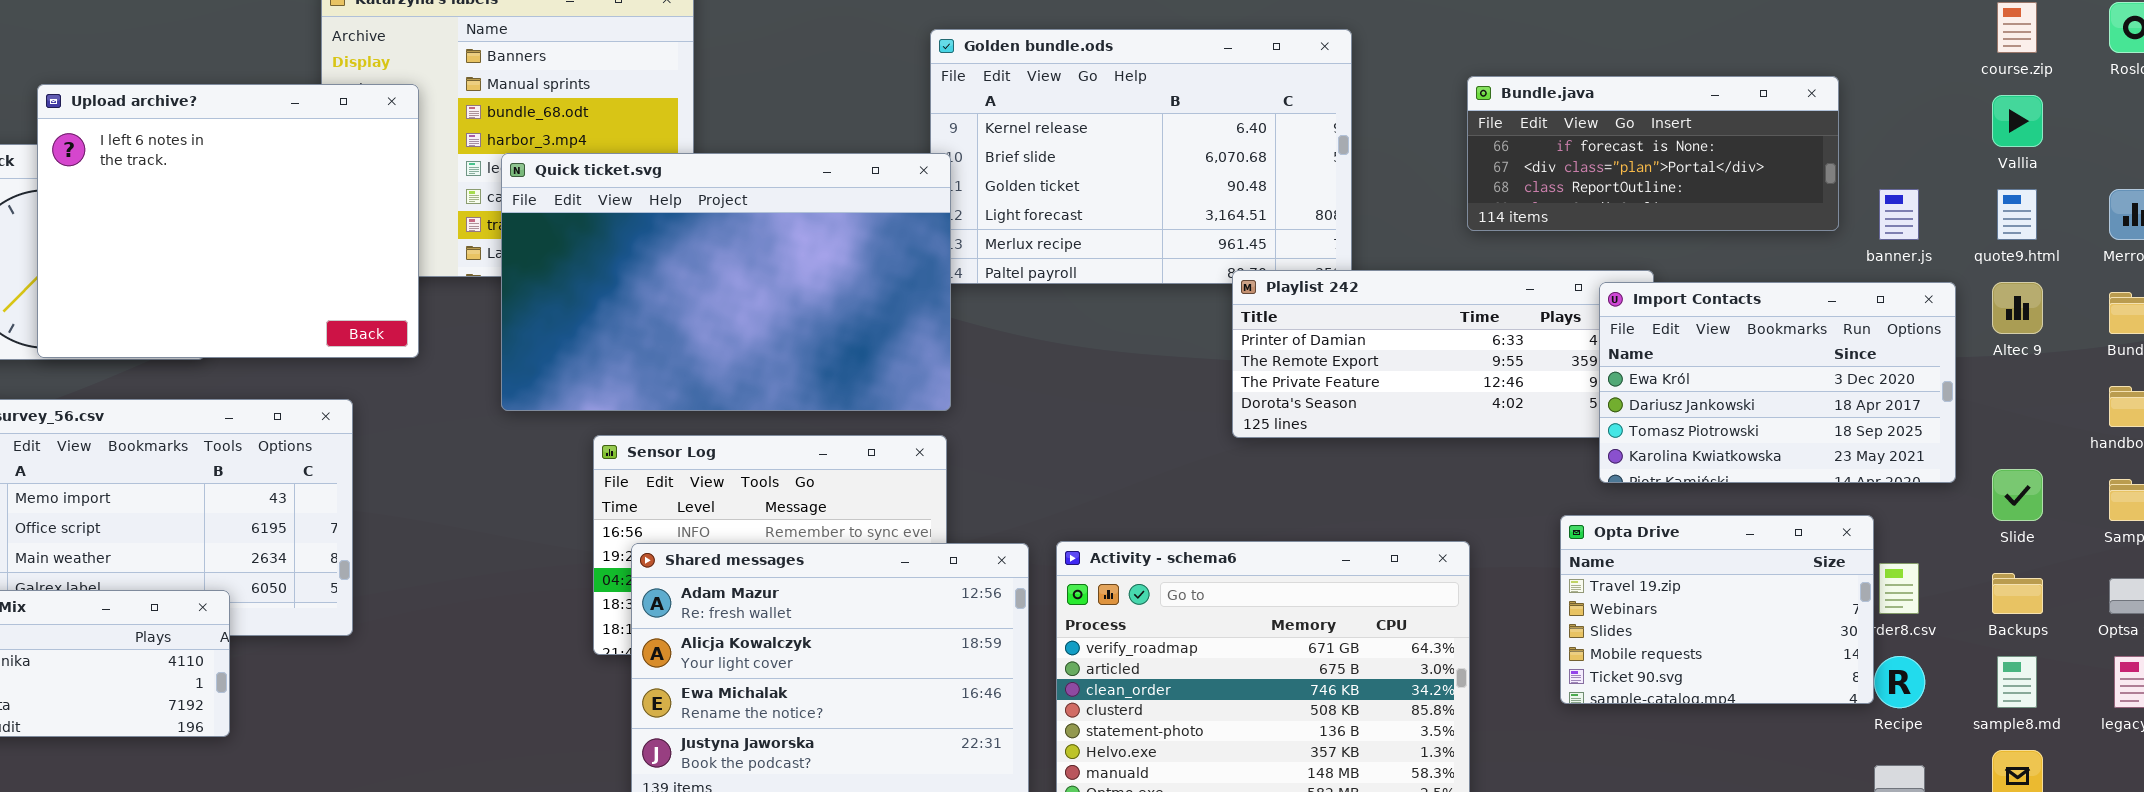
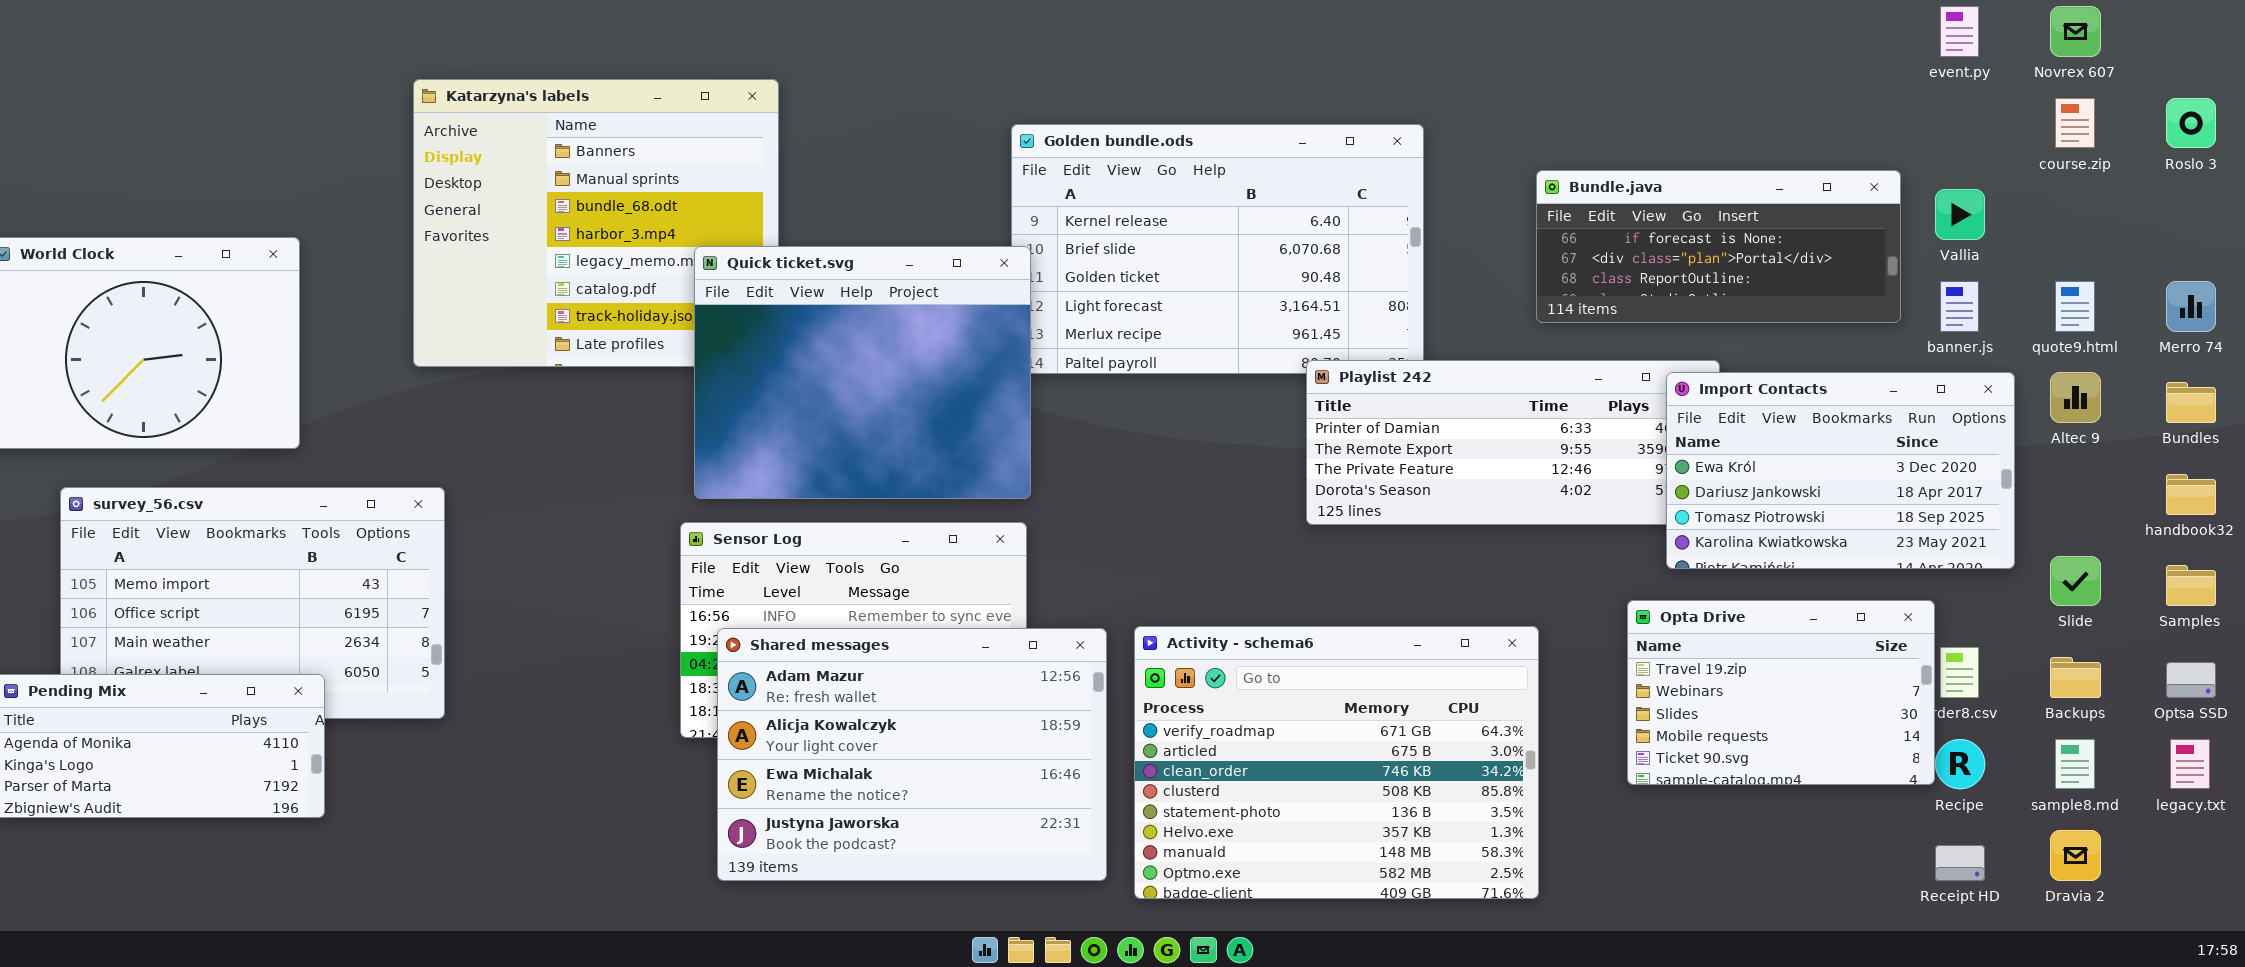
Upload archive?: [37,84,419,358] -> none, closed
Vallia: [1992,95,2043,147] -> [1935,189,1985,240], moved
Quick ticket.svg: [501,153,951,411] -> [694,246,1031,499], resized

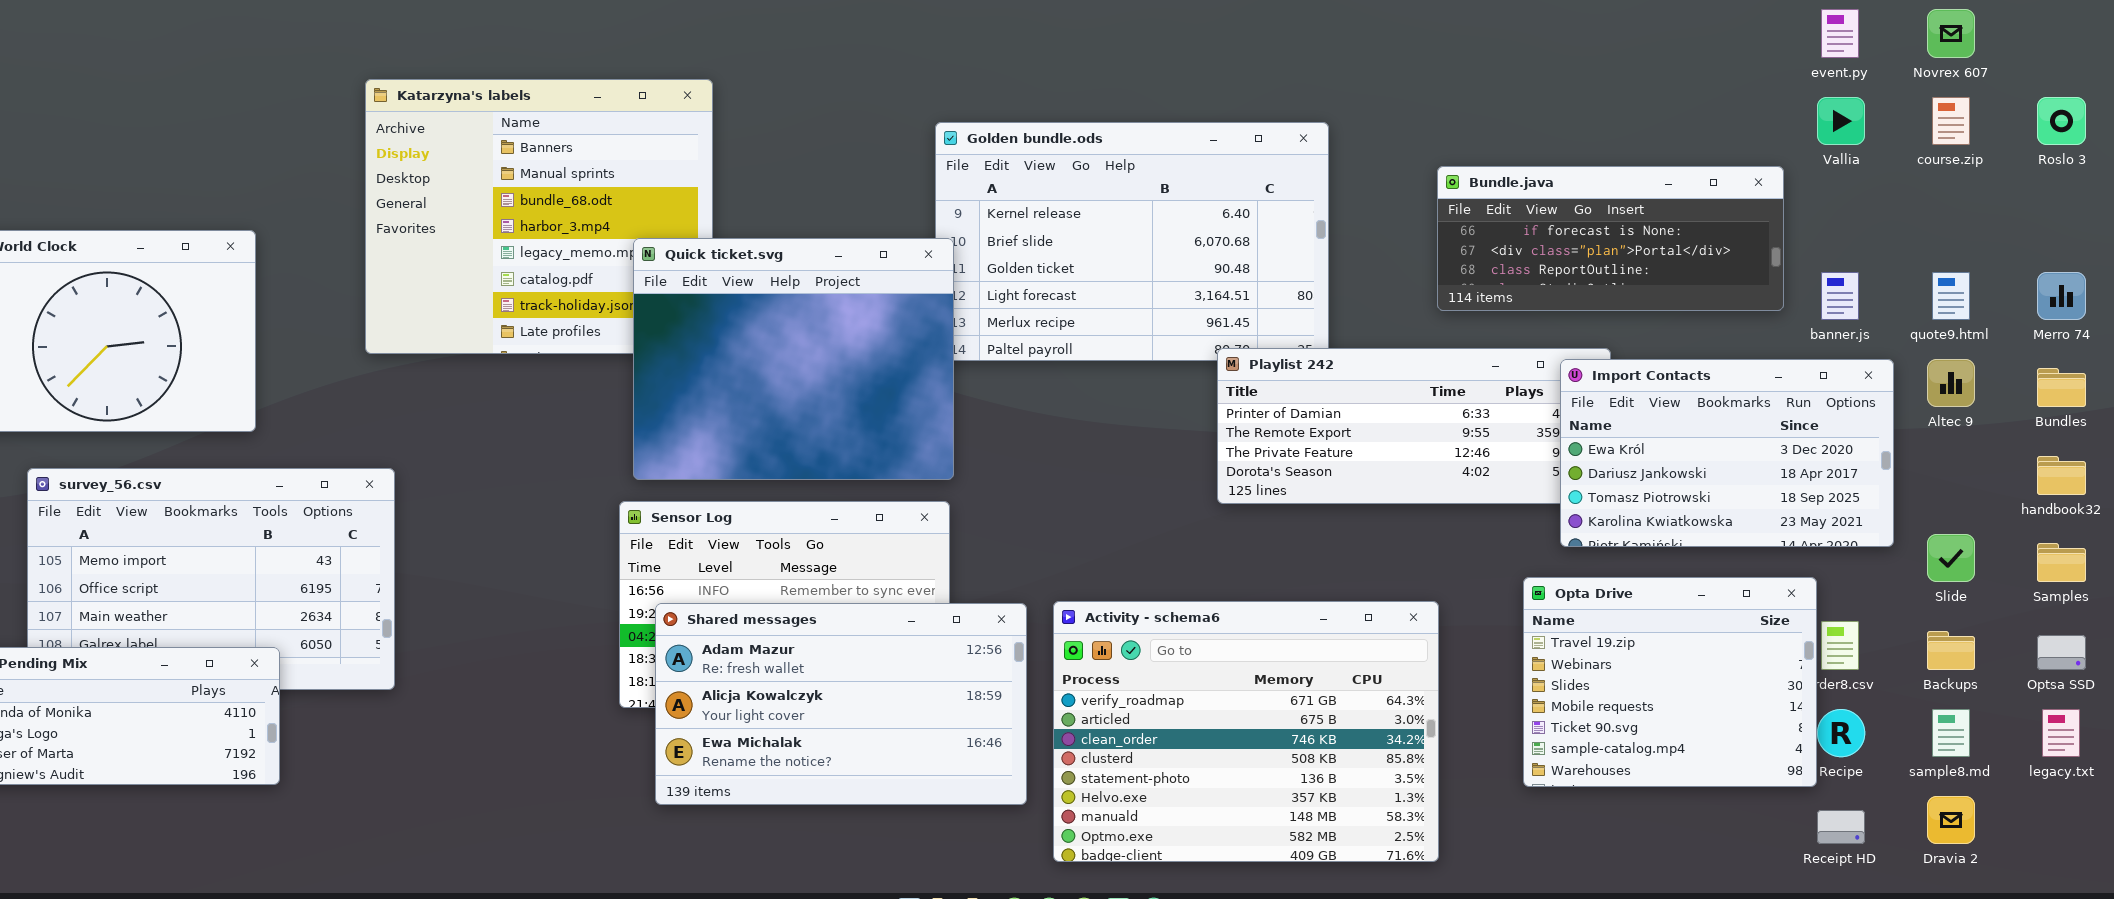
Vallia: [1935,189,1985,240] -> [1817,97,1865,145], moved
Opta Drive: [1627,600,1935,785] -> [1523,577,1817,787], resized
Shared messages: [717,628,1107,881] -> [655,603,1027,805], resized

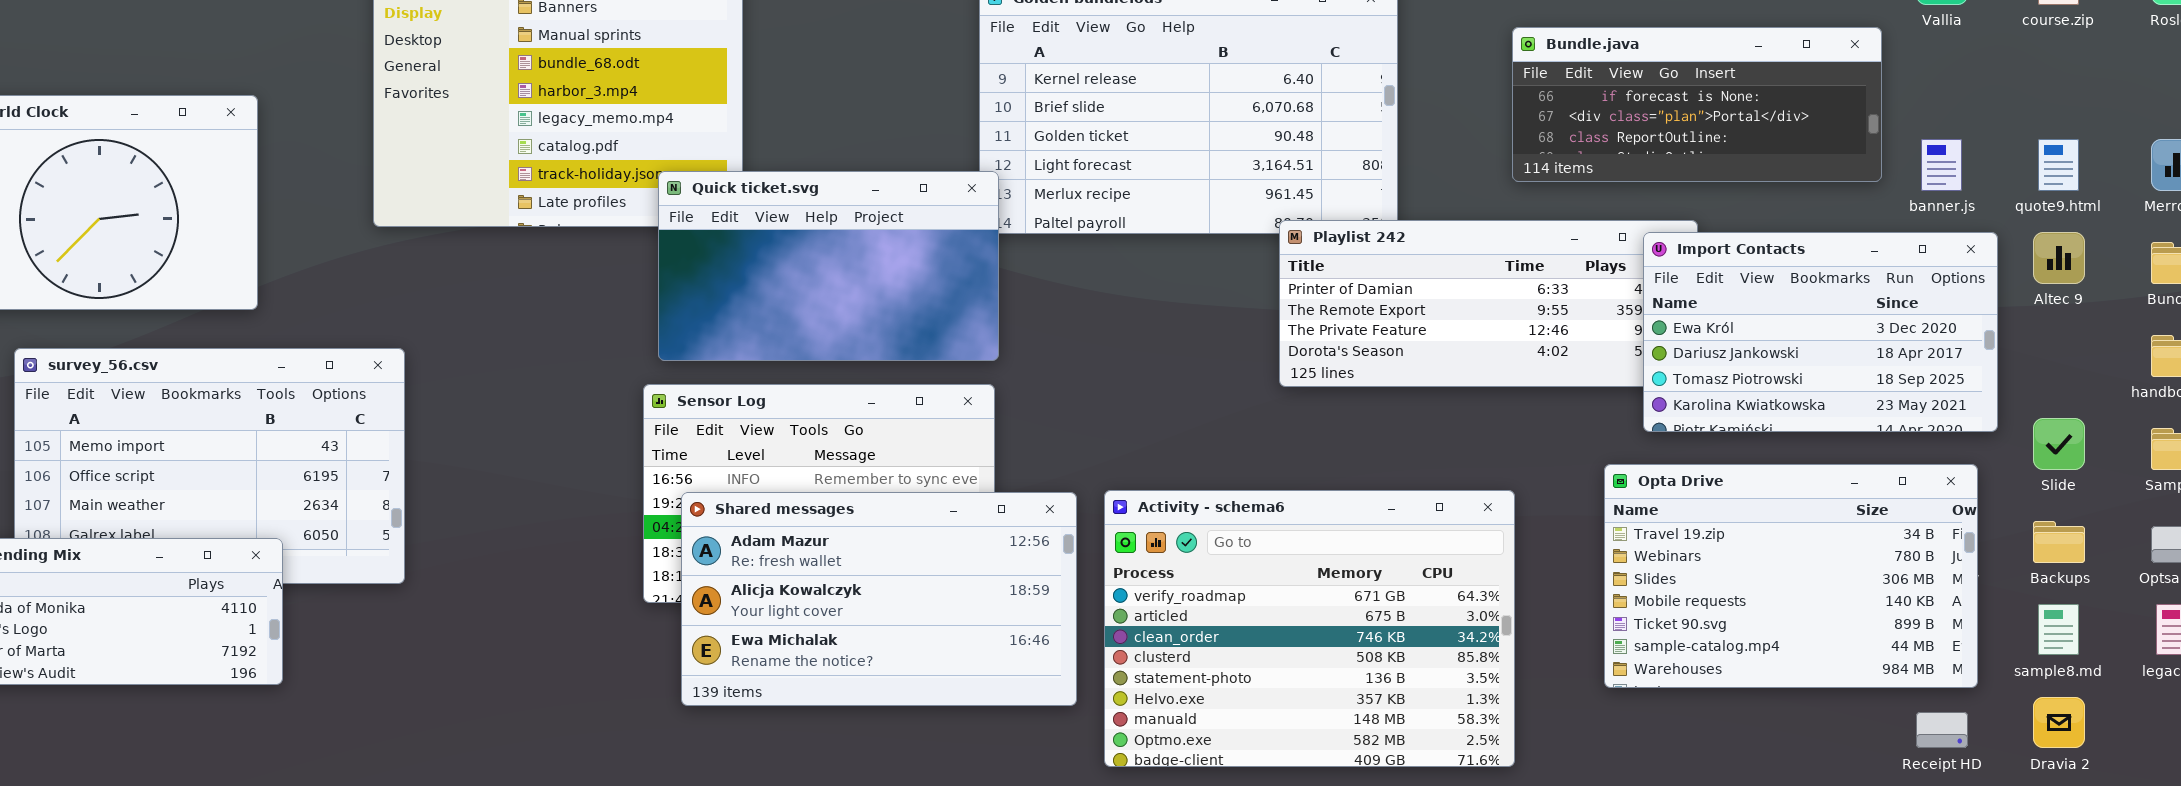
Quick ticket.svg: [633,238,954,480] -> [658,171,999,361], resized
Opta Drive: [1523,577,1817,787] -> [1604,464,1978,688], resized

